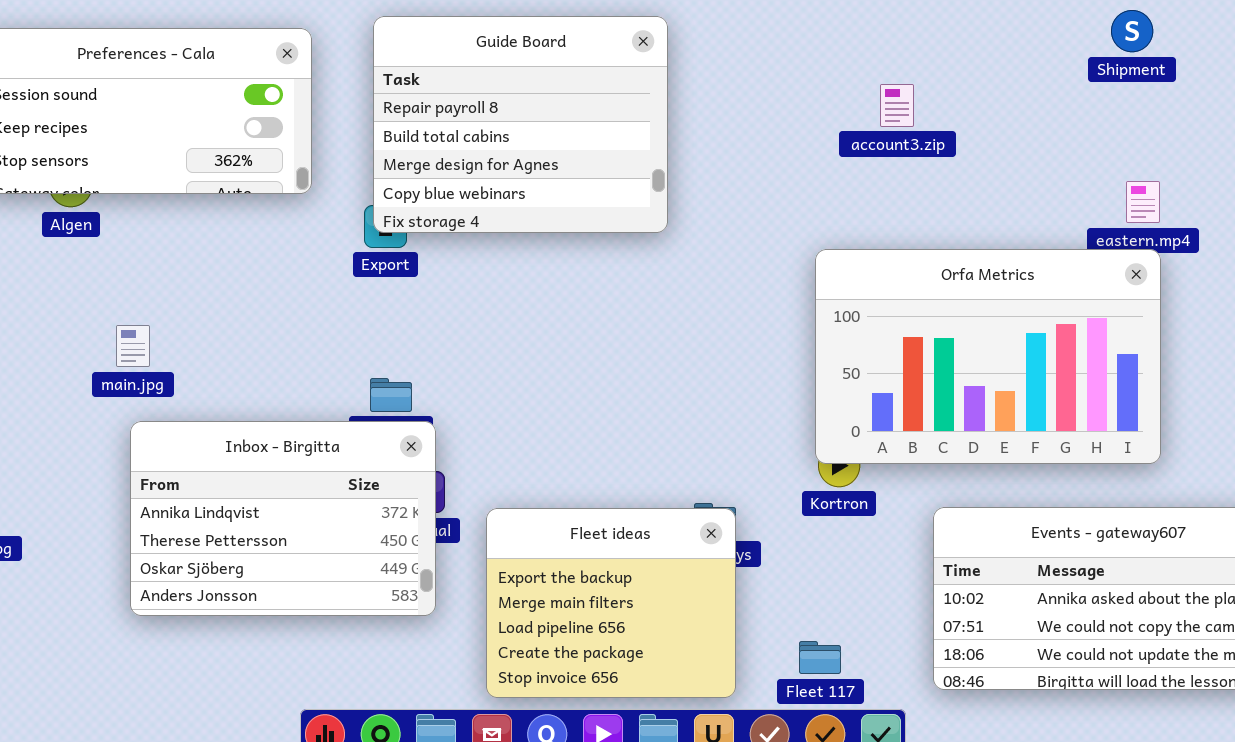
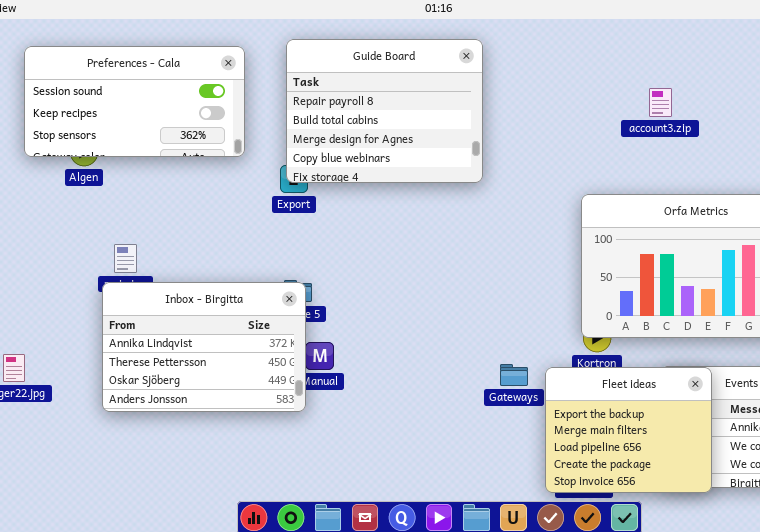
account3.zip: [880,84,914,127] -> [649,88,672,117], moved
Inbox - Birgitta: [130,421,436,616] -> [102,282,306,412], moved
Fleet ideas: [486,508,736,698] -> [545,367,712,493], moved

